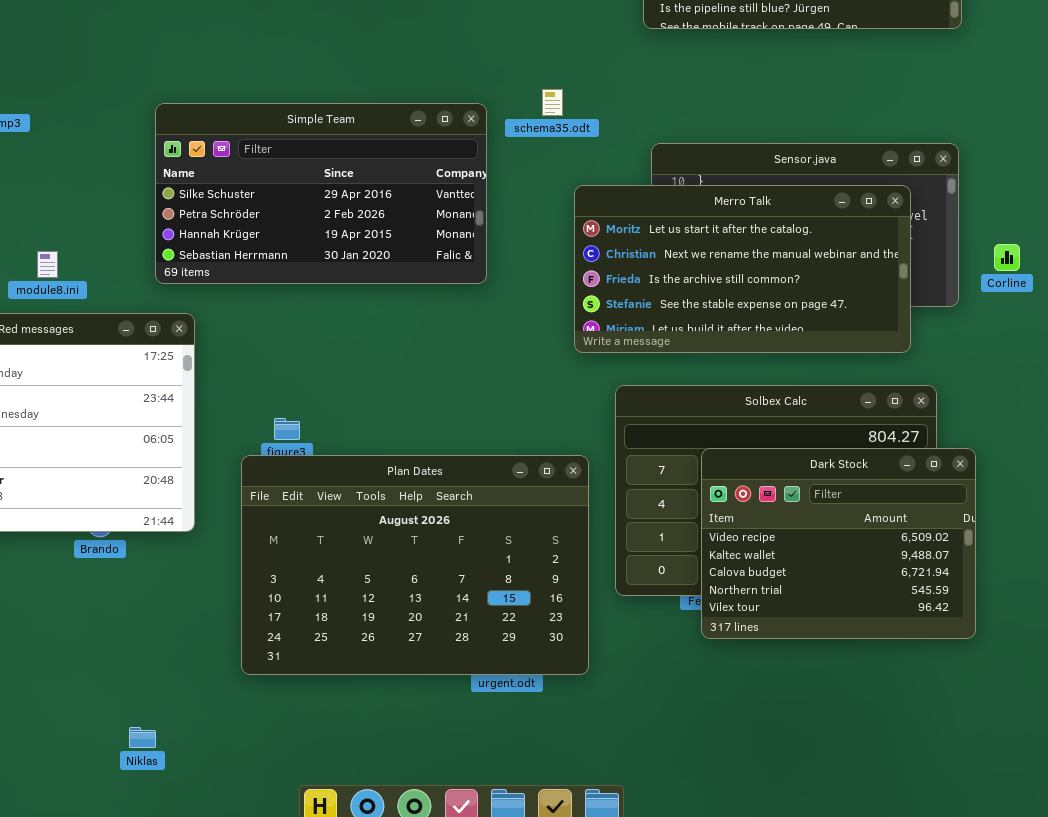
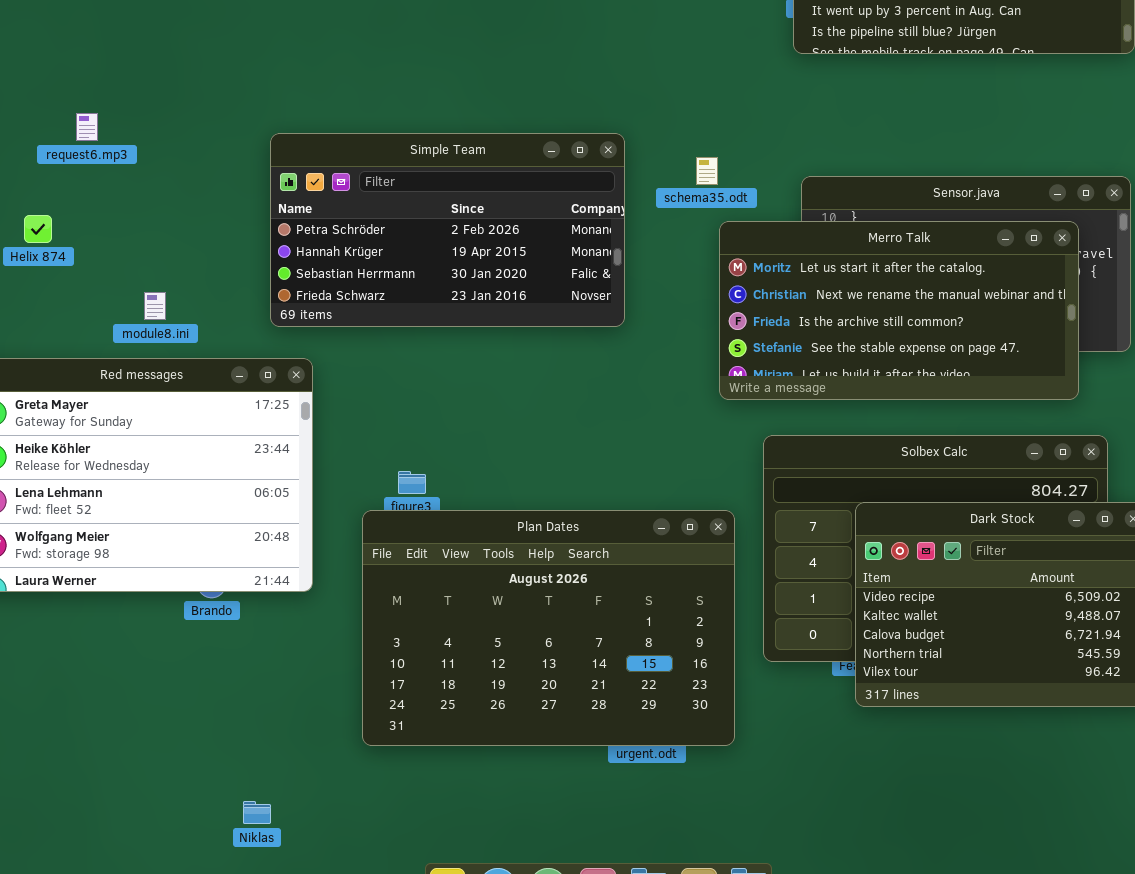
schema35.odt: [542,89,563,116] -> [696,157,718,185], moved
Simple Team: [155,103,487,284] -> [270,133,625,327], scrolled down 1 row

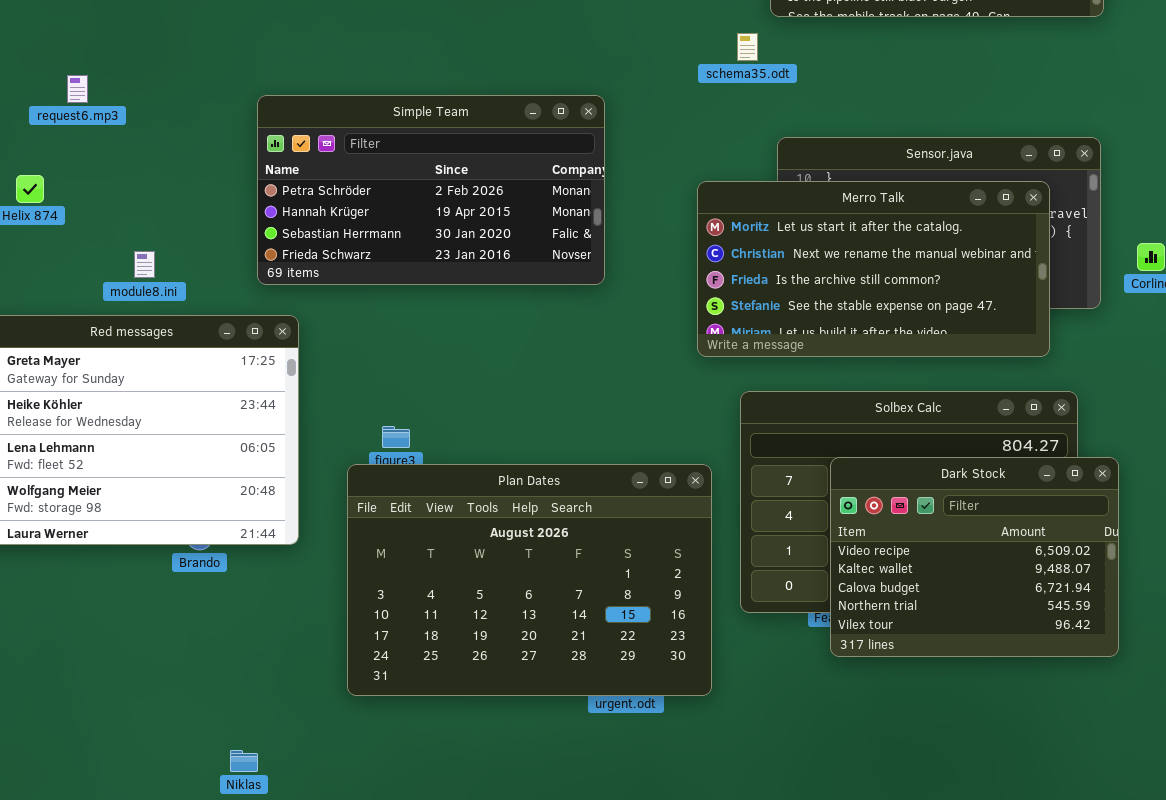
schema35.odt: [696,157,718,185] -> [737,33,758,61], moved

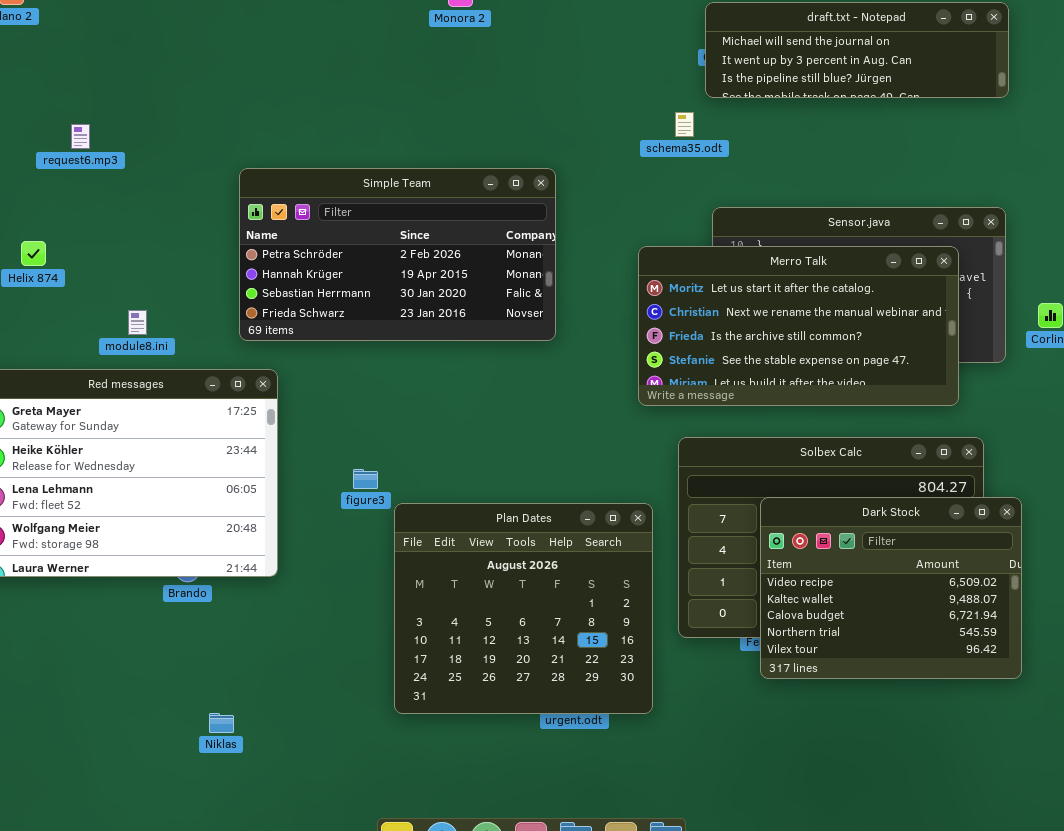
request6.mp3: [67,75,88,103] -> [71,124,90,149], moved
Plan Dates: [347,464,712,696] -> [394,503,653,714], resized
Niklas: [230,750,258,772] -> [209,713,234,733], moved

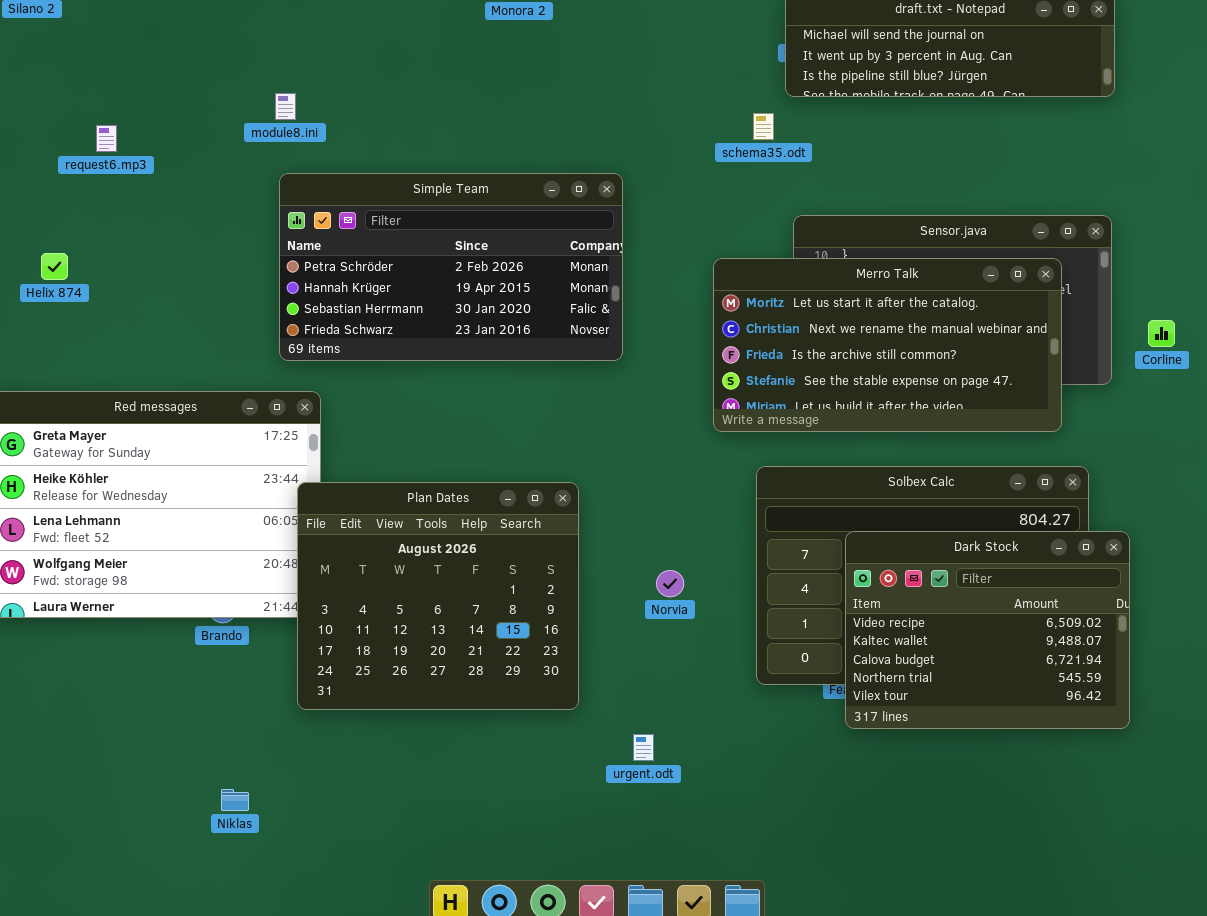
module8.ini: [128,310,147,335] -> [275,93,296,120], moved
Plan Dates: [394,503,653,714] -> [297,482,579,710], moved
Niklas: [209,713,234,733] -> [221,789,249,811], moved

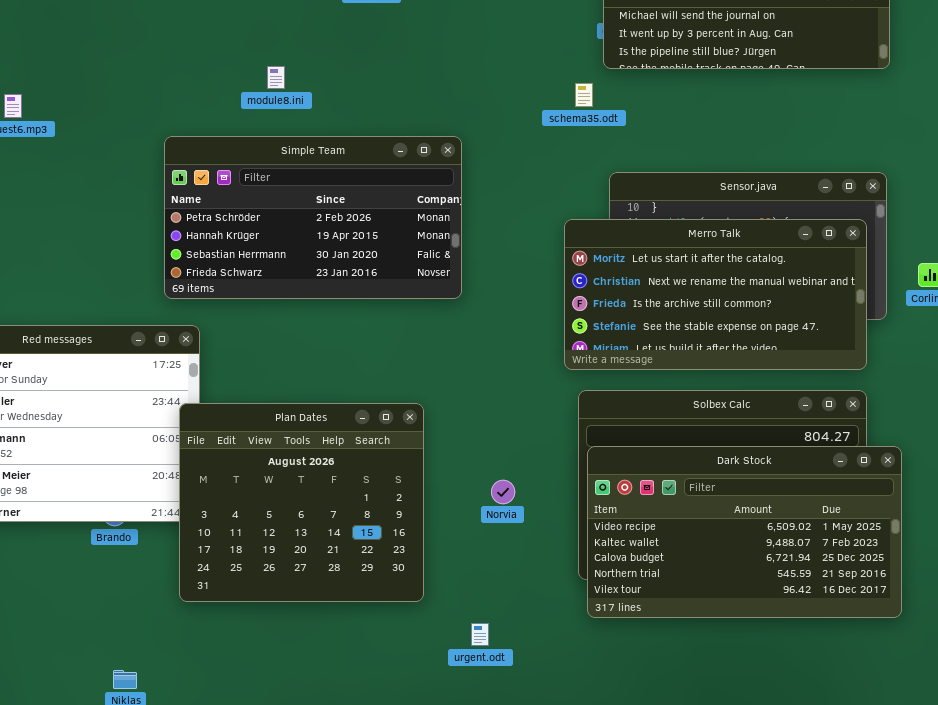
module8.ini: [275,93,296,120] -> [267,66,285,89], moved
Merro Talk: [713,258,1062,432] -> [564,219,867,370], moved
Dark Stock: [845,531,1130,729] -> [587,446,902,618], resized

